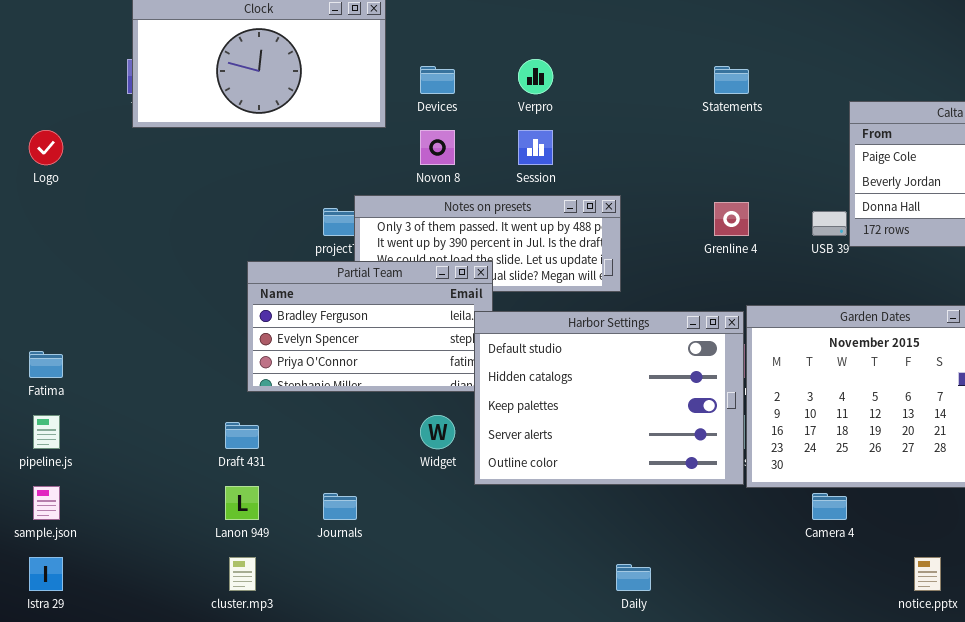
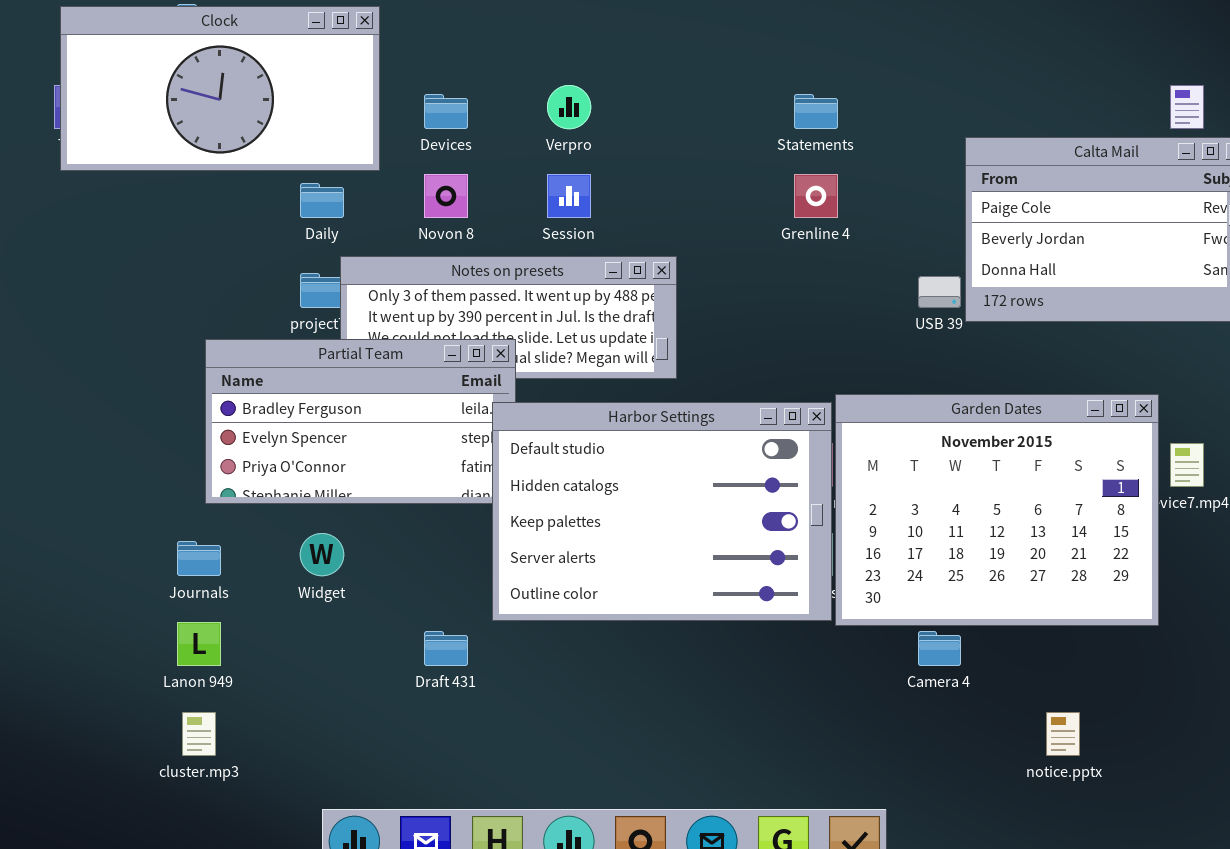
Grenline 4: [714,202,749,236] -> [794,174,838,218], moved
Widget: [420,415,455,449] -> [300,533,344,576], moved
Draft 431: [225,422,259,449] -> [424,631,468,666], moved
Journals: [323,493,357,520] -> [177,541,221,576], moved
Daily: [616,564,651,591] -> [300,183,344,218], moved

